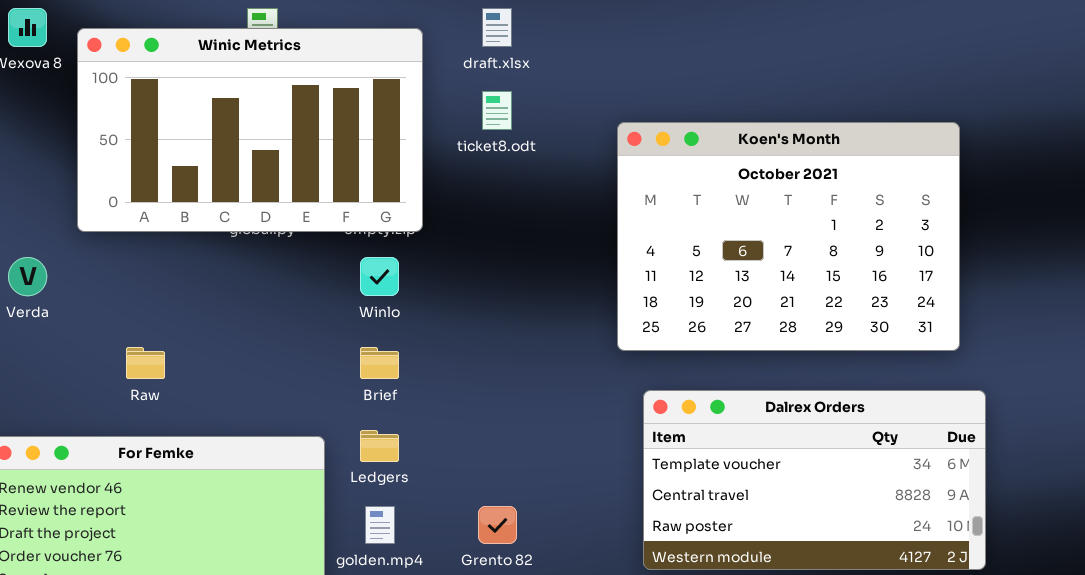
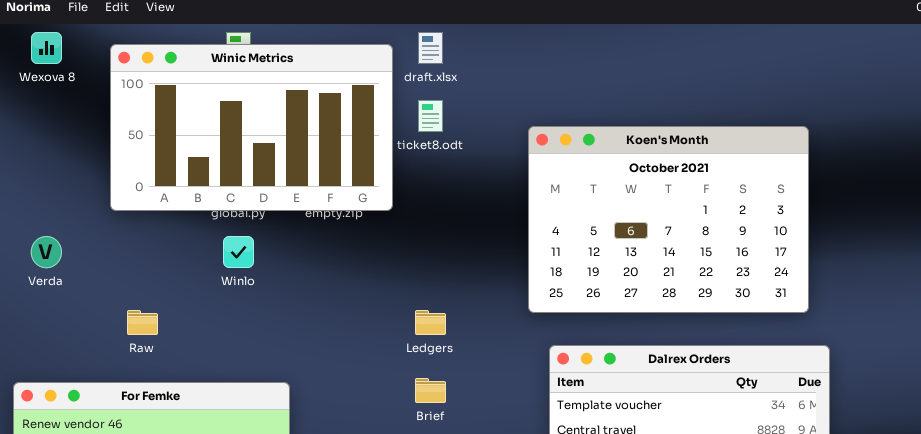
Winic Metrics: [77,28,423,232] -> [110,44,393,211], moved
Winlo: [360,257,399,296] -> [223,236,254,268], moved
Brief: [360,347,399,379] -> [415,378,446,403], moved
Ledgers: [360,430,399,462] -> [415,310,446,335], moved

